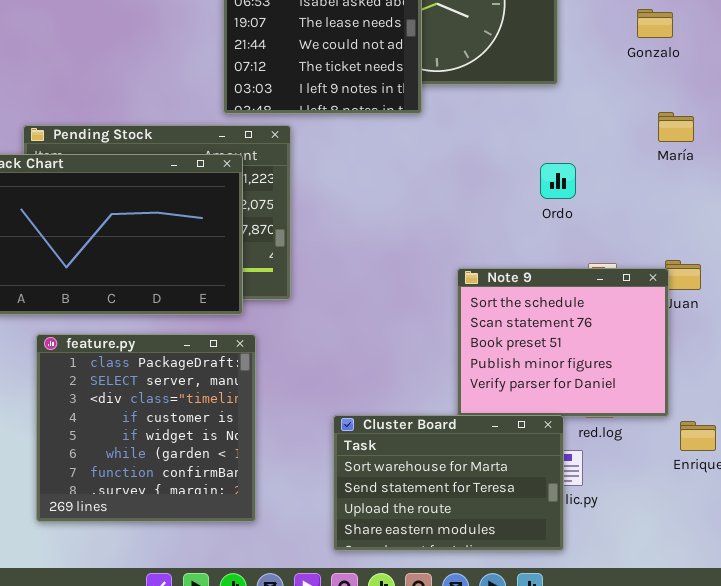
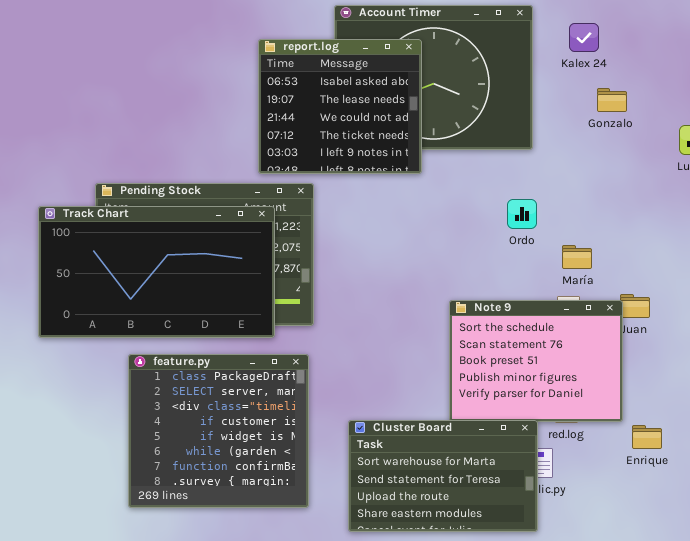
María: [658,112,694,142] -> [562,245,592,269], moved
Ordo: [540,163,576,199] -> [507,199,537,229], moved
feature.py: [36,334,256,522] -> [128,354,309,508], moved

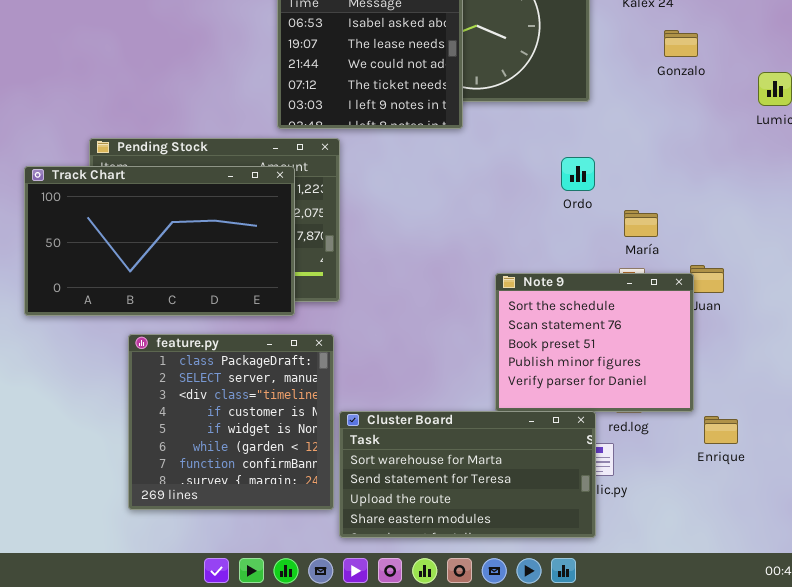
Cluster Board: [348,420,538,532] -> [339,411,596,538], resized

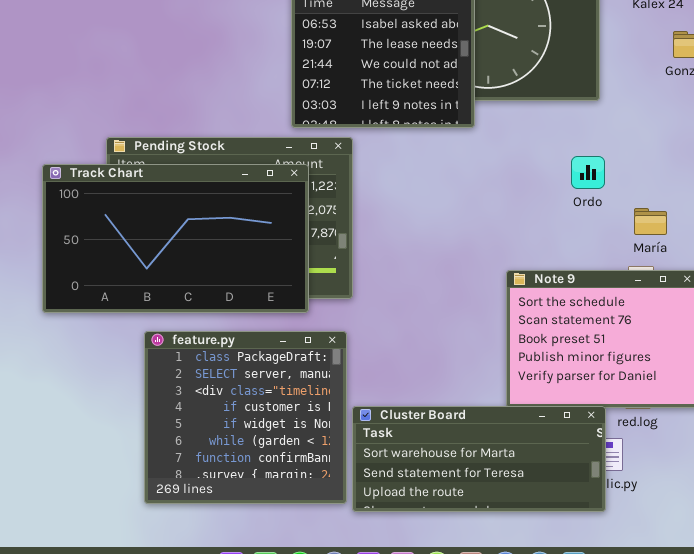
Cluster Board: [339,411,596,538] -> [352,406,606,512], resized

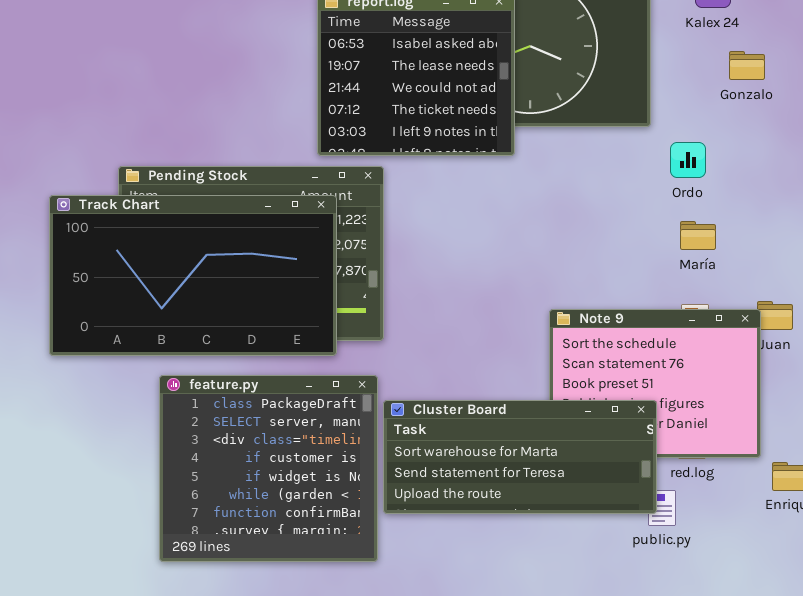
Ordo: [571,156,605,189] -> [670,142,706,178], moved
María: [634,208,667,235] -> [680,221,716,250], moved
Cluster Board: [352,406,606,512] -> [383,400,657,514], moved

